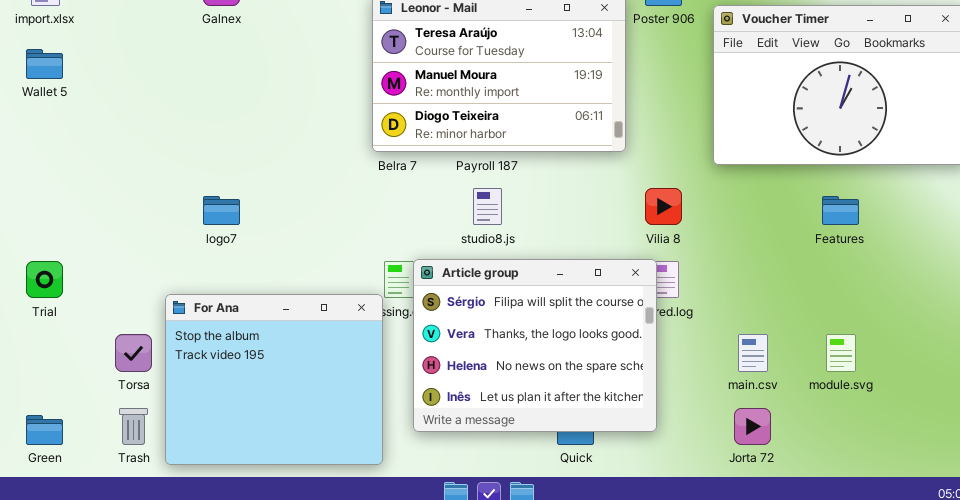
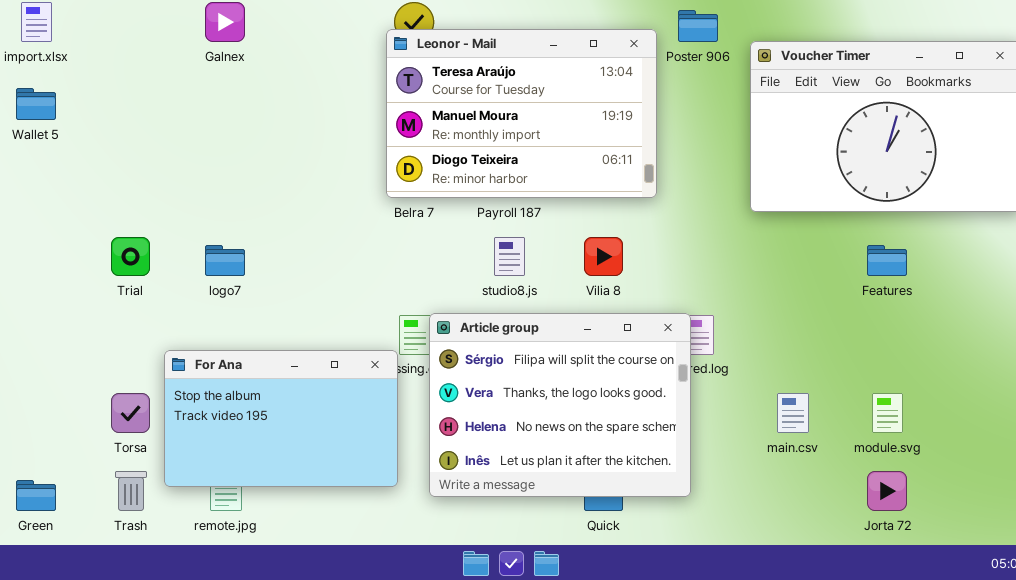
Vilia 8: [645,188,682,225] -> [584,237,623,276], moved
Trial: [26,261,63,298] -> [111,237,150,276], moved
For Ana: [165,294,383,465] -> [164,350,398,487], resized
Jorta 72: [734,408,771,445] -> [867,471,907,511], moved

